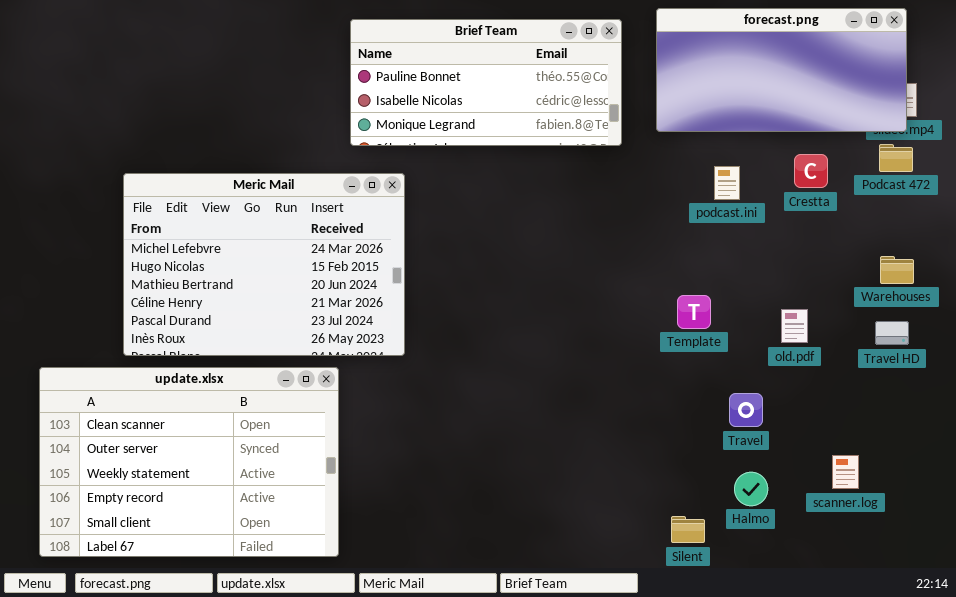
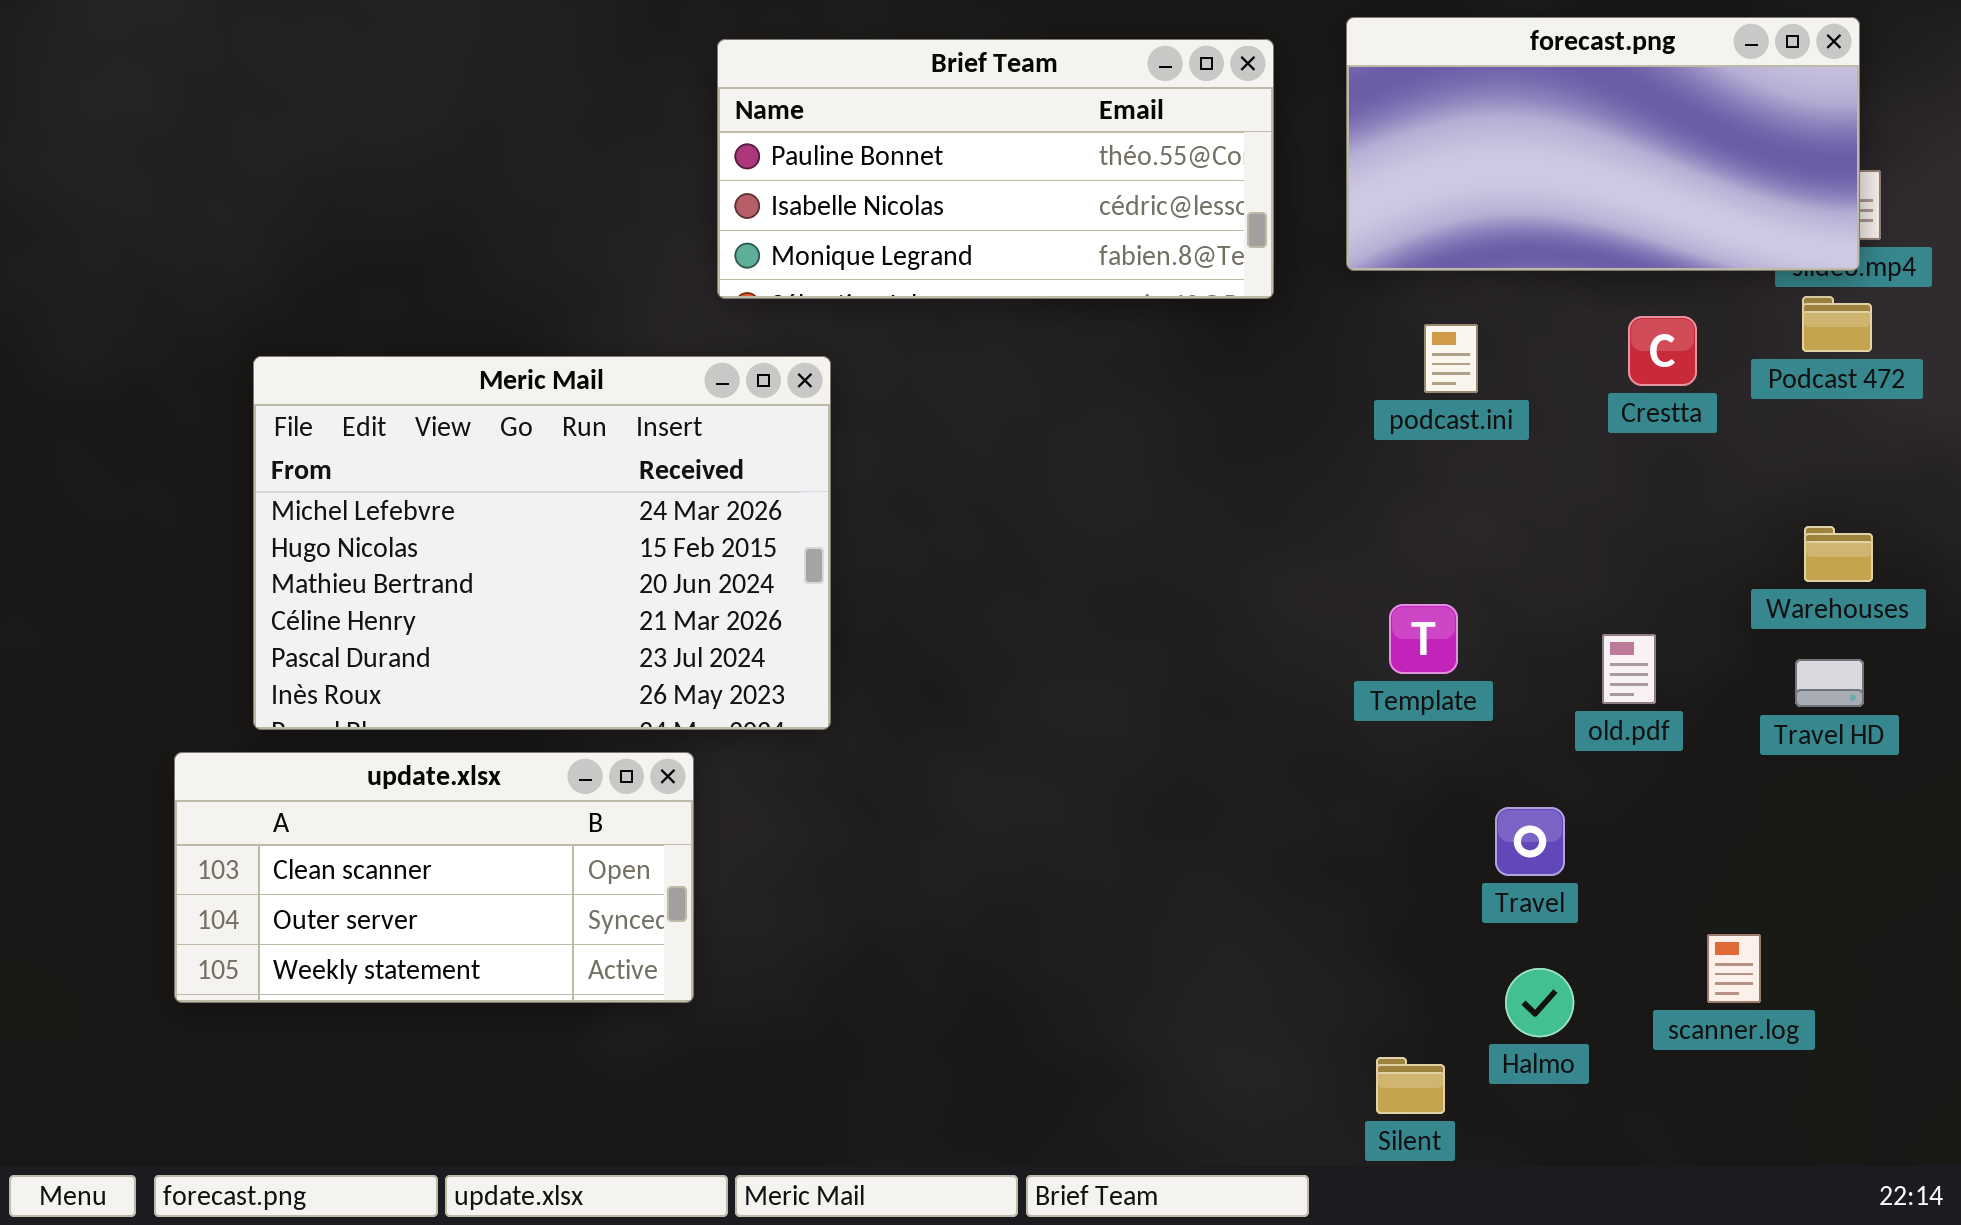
podcast.ini: [714,166,740,200] -> [1424,324,1478,393], moved
update.xlsx: [39,367,339,557] -> [174,752,694,1003], resized

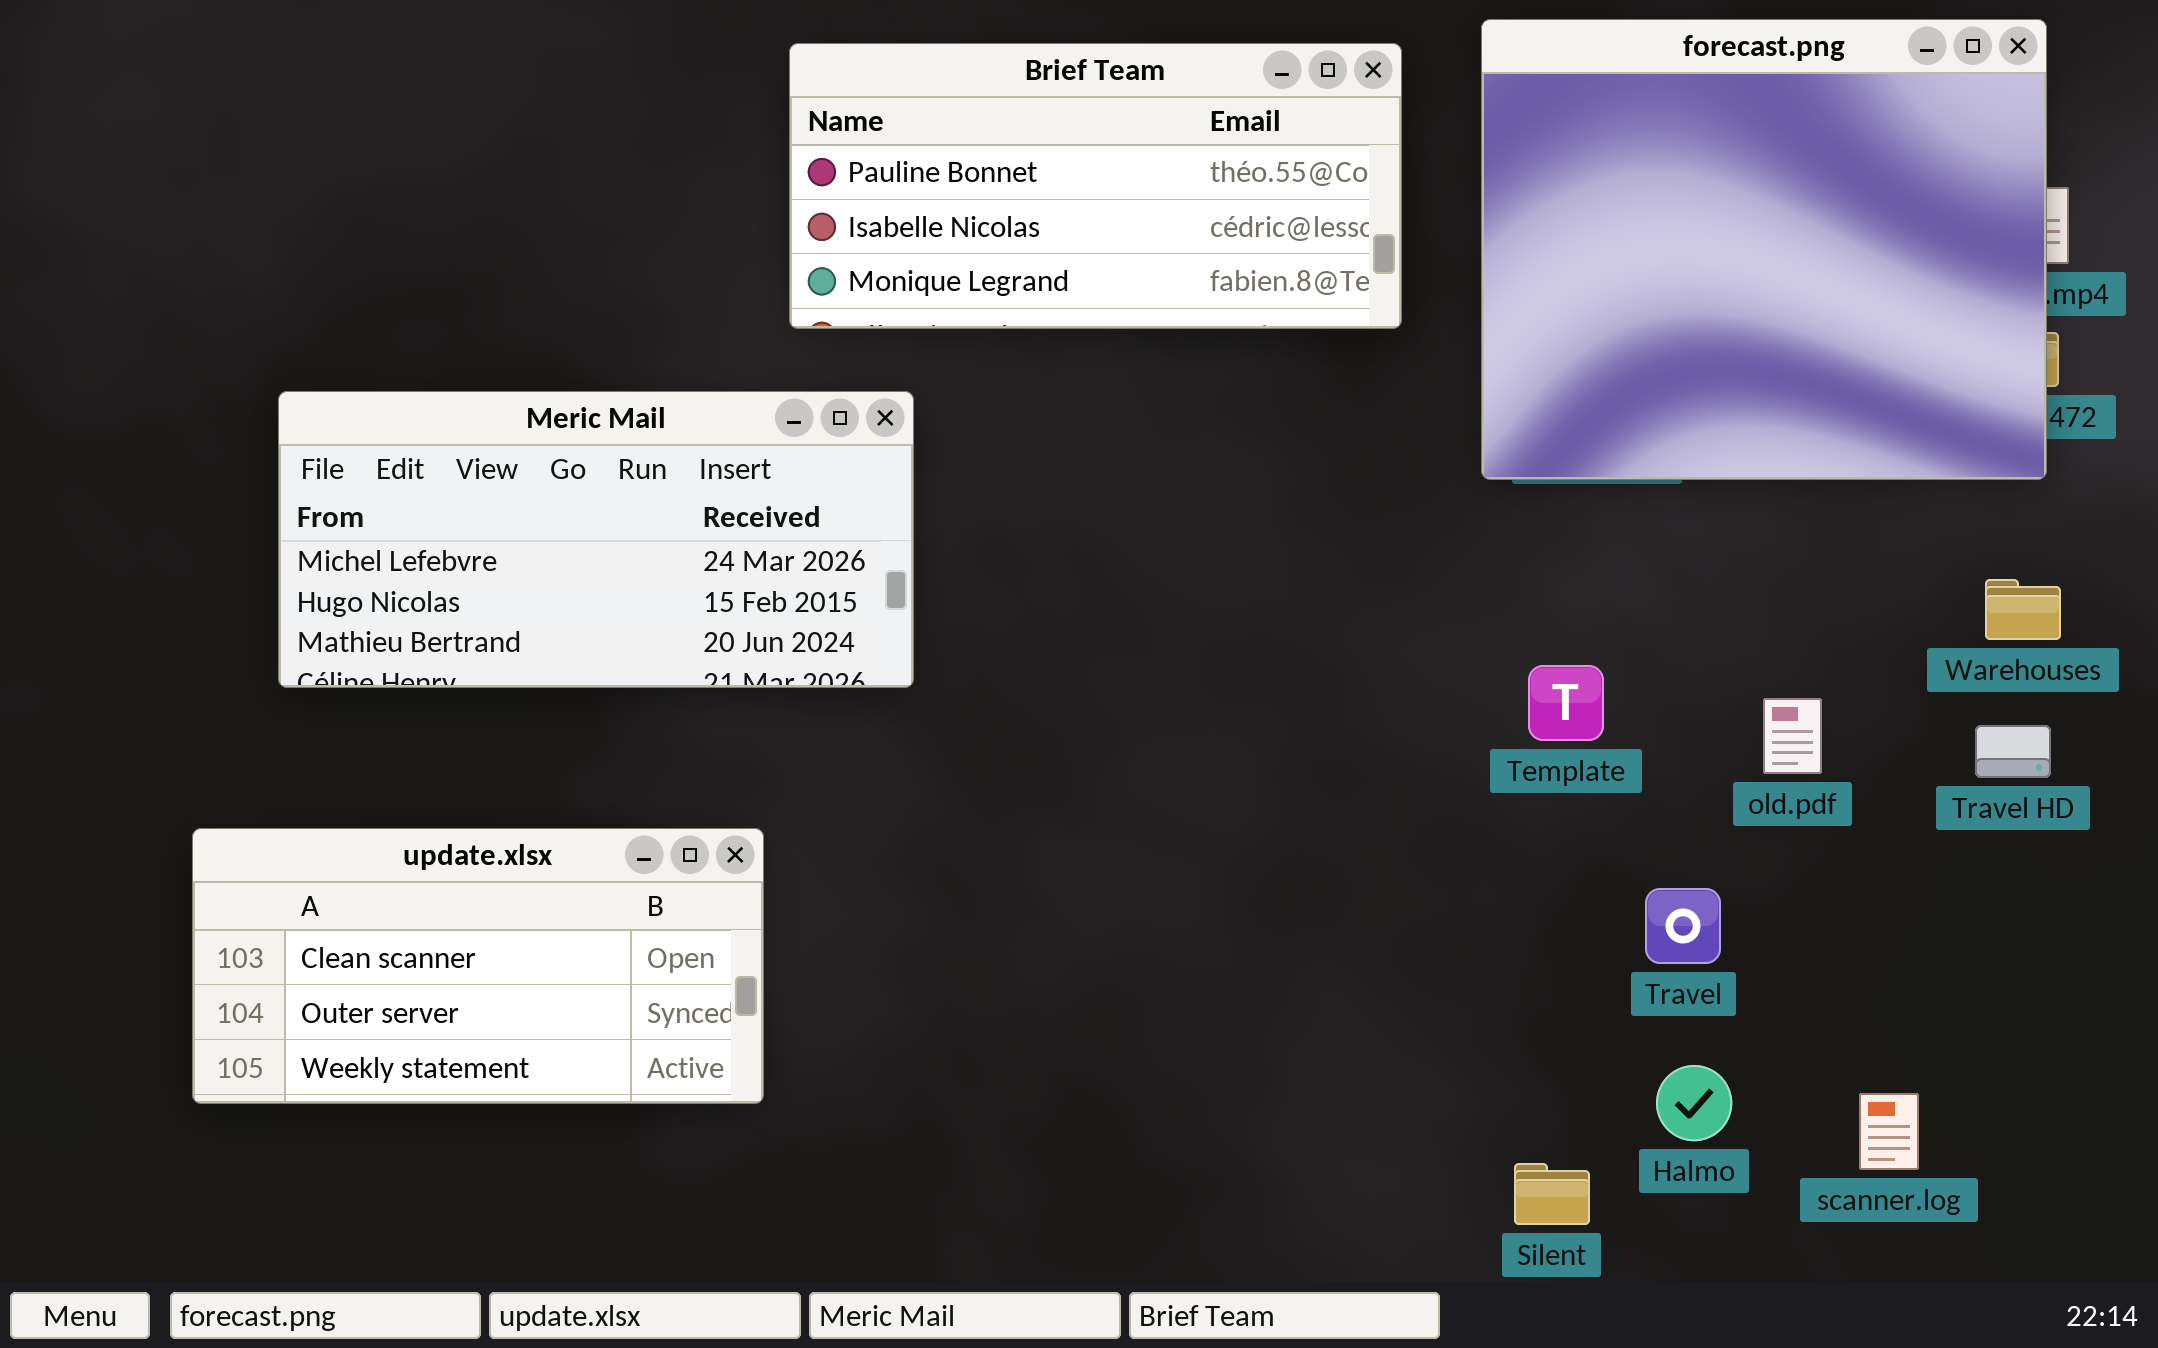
forecast.png: [1346,17,1860,271] -> [1481,19,2047,480], resized
Meric Mail: [253,356,831,730] -> [278,391,914,688], resized
scanner.log: [1707,934,1761,1003] -> [1859,1093,1919,1170], moved

